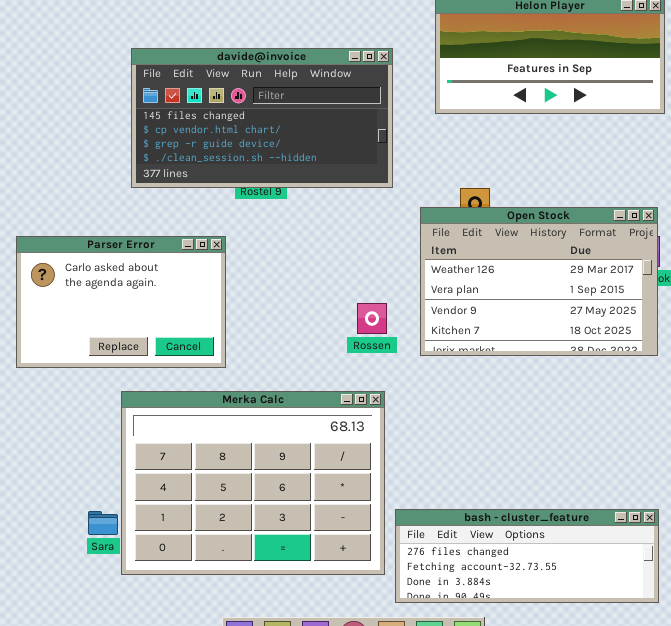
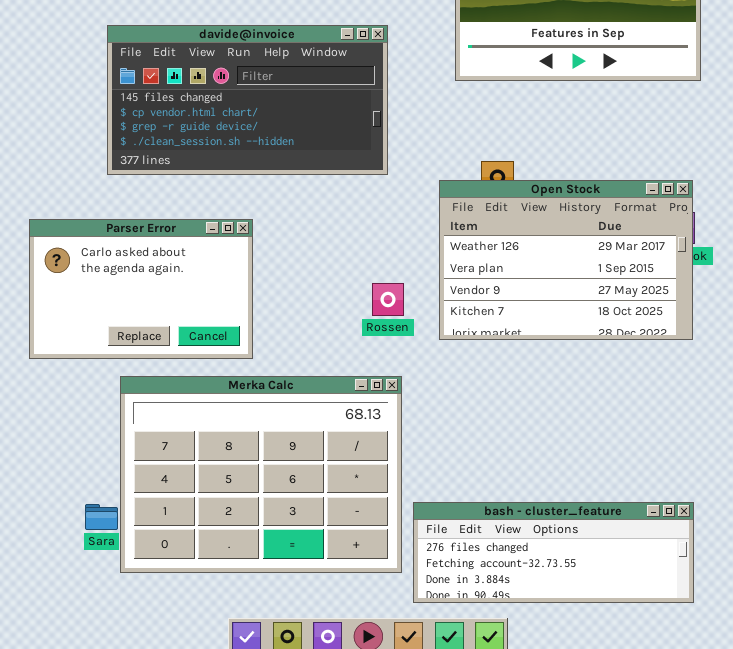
davide@invoice: [131,48,393,188] -> [107,25,388,175], moved
Parser Error: [16,236,226,368] -> [29,219,253,359], moved

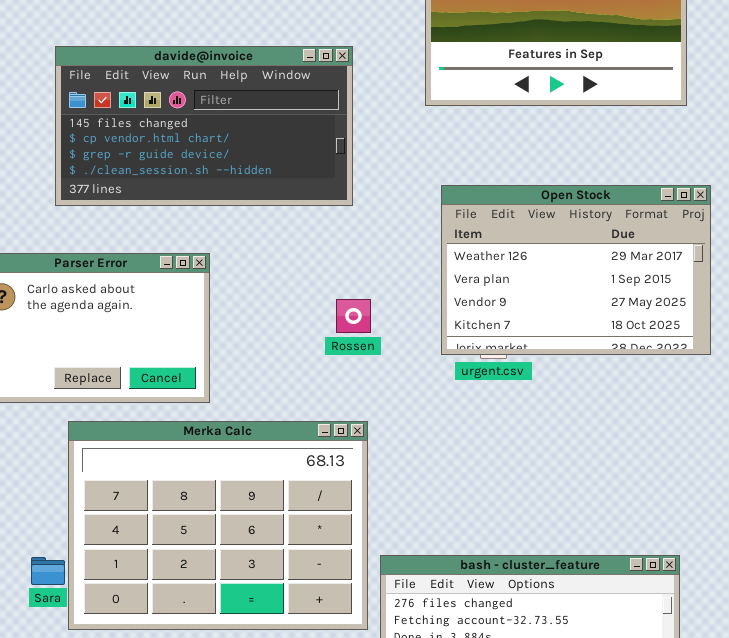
Open Stock: [439,180,693,340] -> [441,185,711,355], moved
Rossen: [372,283,404,316] -> [336,299,371,333], moved

